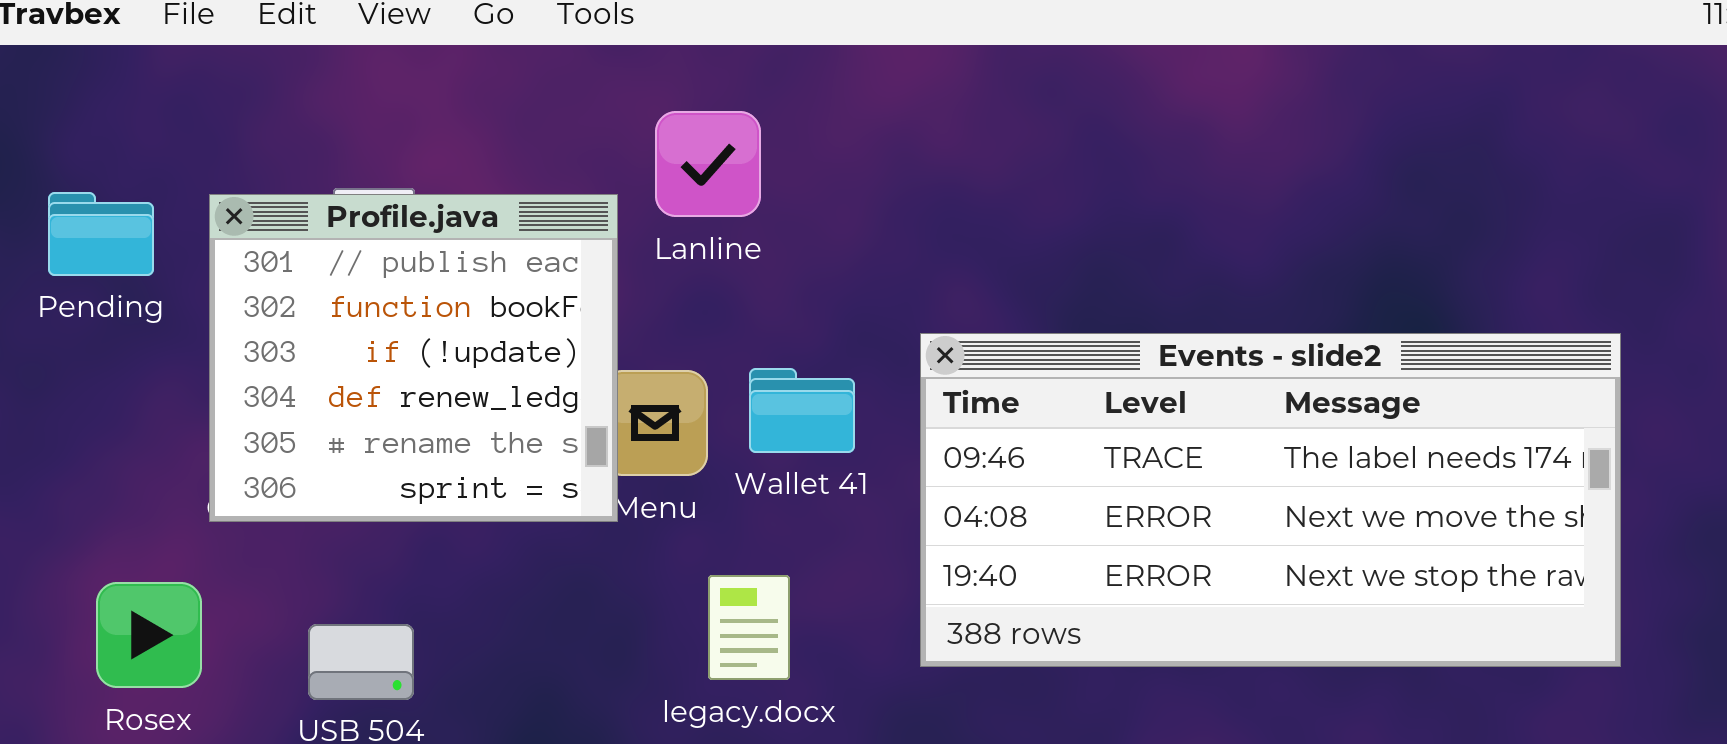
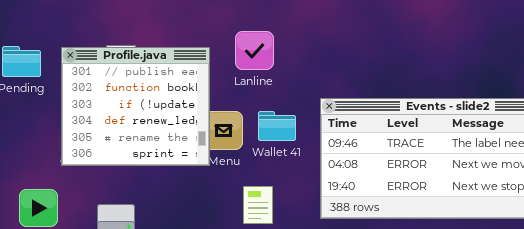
Lanline: [655,111,761,217] -> [235,31,274,70], moved

